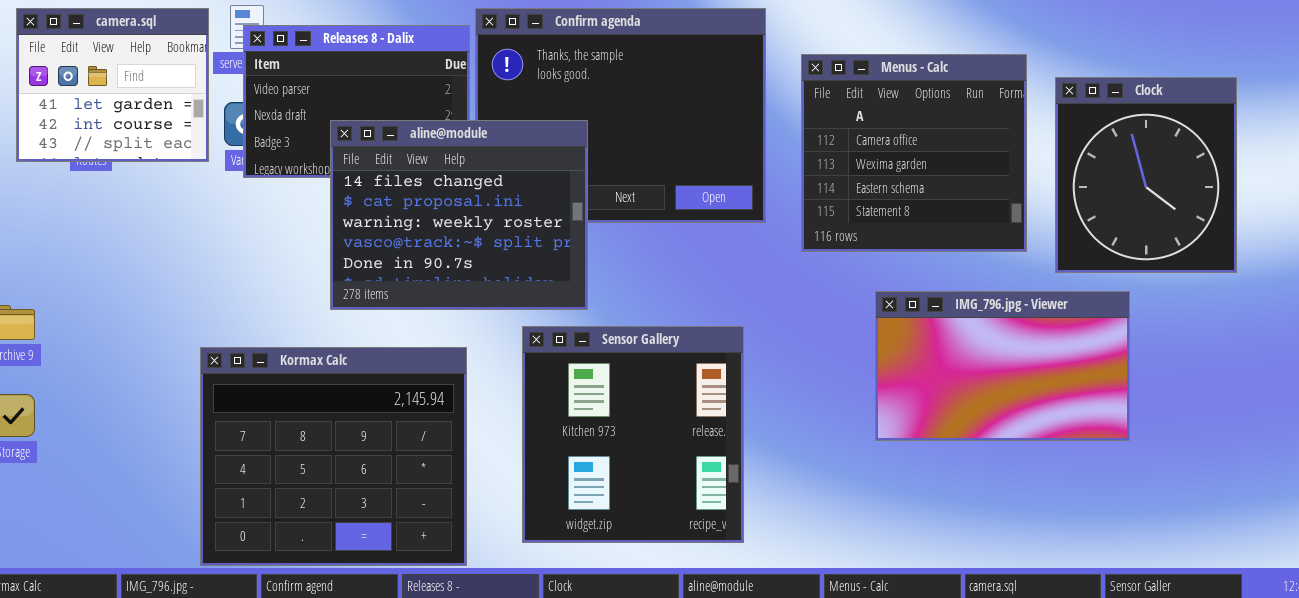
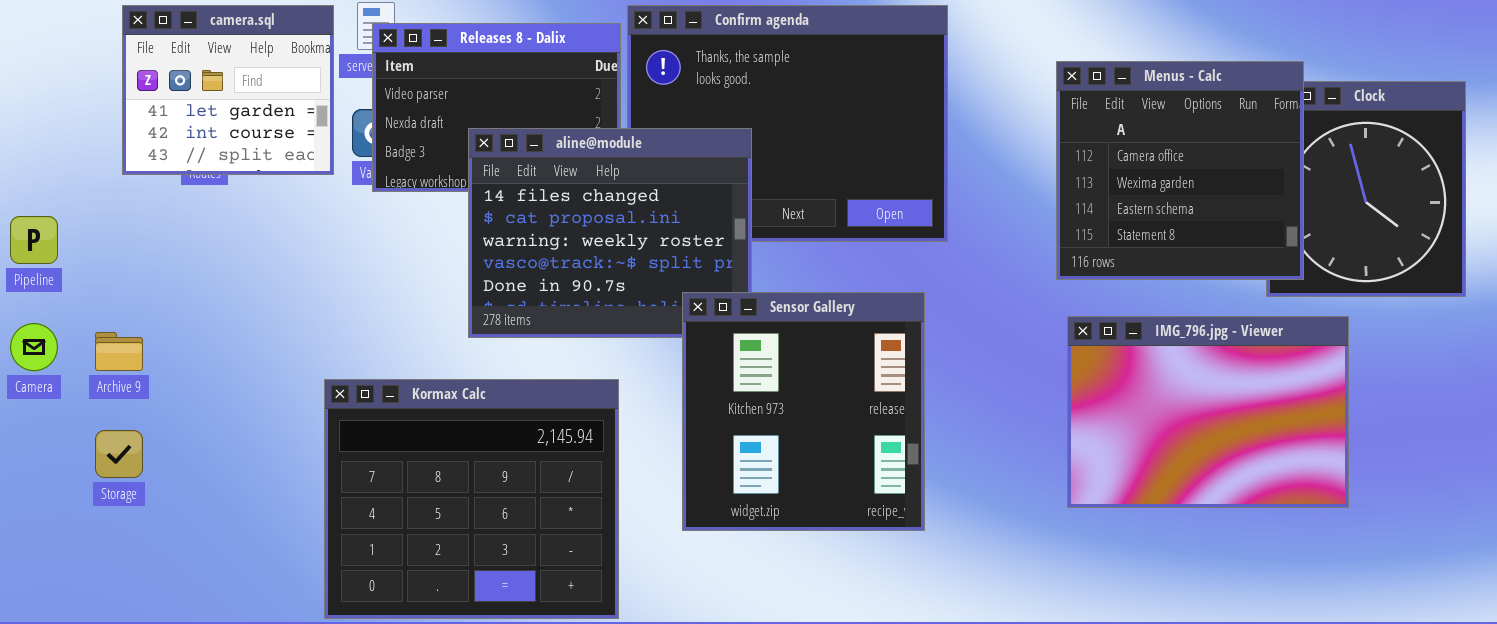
Menus - Calc: [801,54,1027,252] -> [1056,61,1304,280], moved
IMG_796.jpg - Viewer: [875,291,1130,441] -> [1067,316,1349,508], resized
Sensor Gallery: [522,326,744,543] -> [682,292,925,531], moved

